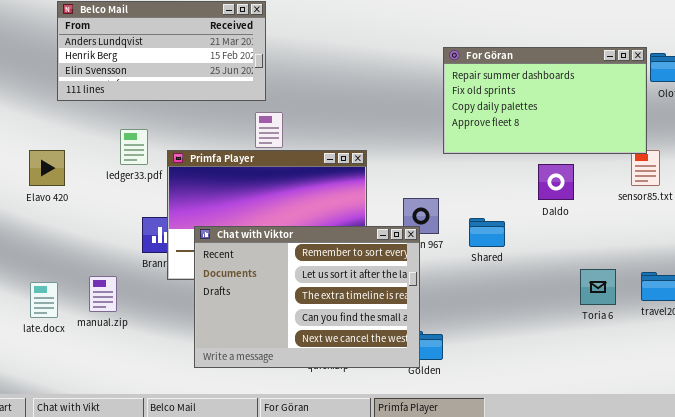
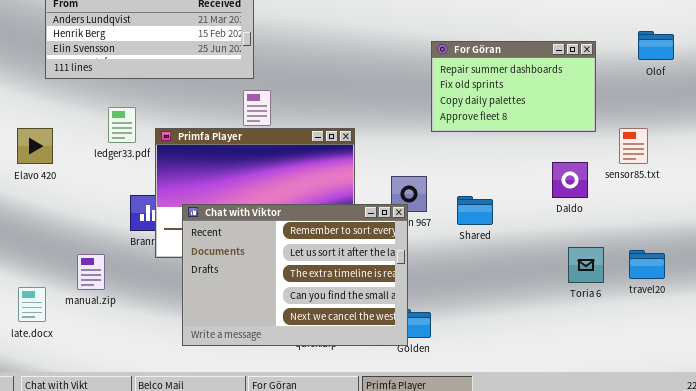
For Göran: [443,47,647,154] -> [431,41,596,132], resized
Daldo: [538,164,574,200] -> [552,162,588,198], moved
late.docx: [30,282,58,318] -> [18,287,46,322], moved

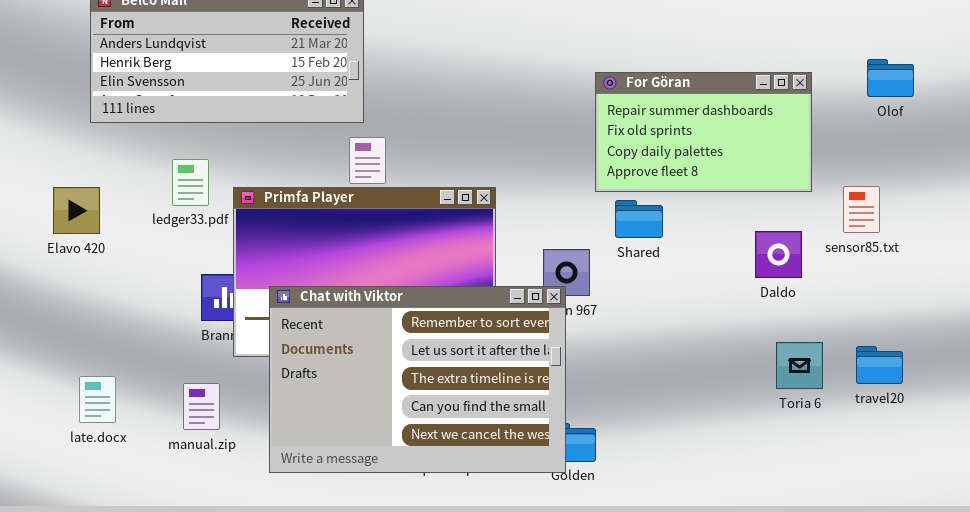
Shared: [457,196,493,225] -> [615,200,663,238], moved
manual.zip: [77,254,105,290] -> [183,383,220,430], moved
late.docx: [18,287,46,322] -> [79,376,116,423], moved

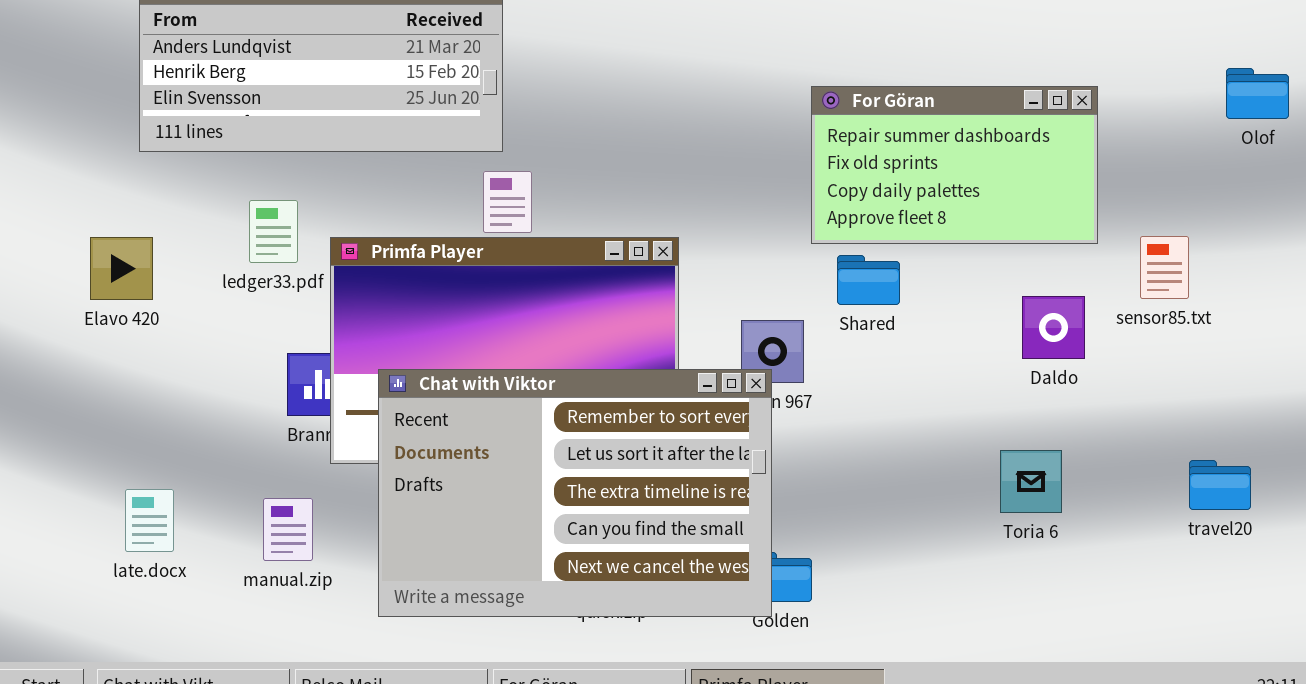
Olof: [867,59,914,97] -> [1226,68,1289,119], moved
Toria 6: [776,342,823,389] -> [1000,450,1062,513], moved
travel20: [856,346,903,384] -> [1189,460,1251,510], moved

